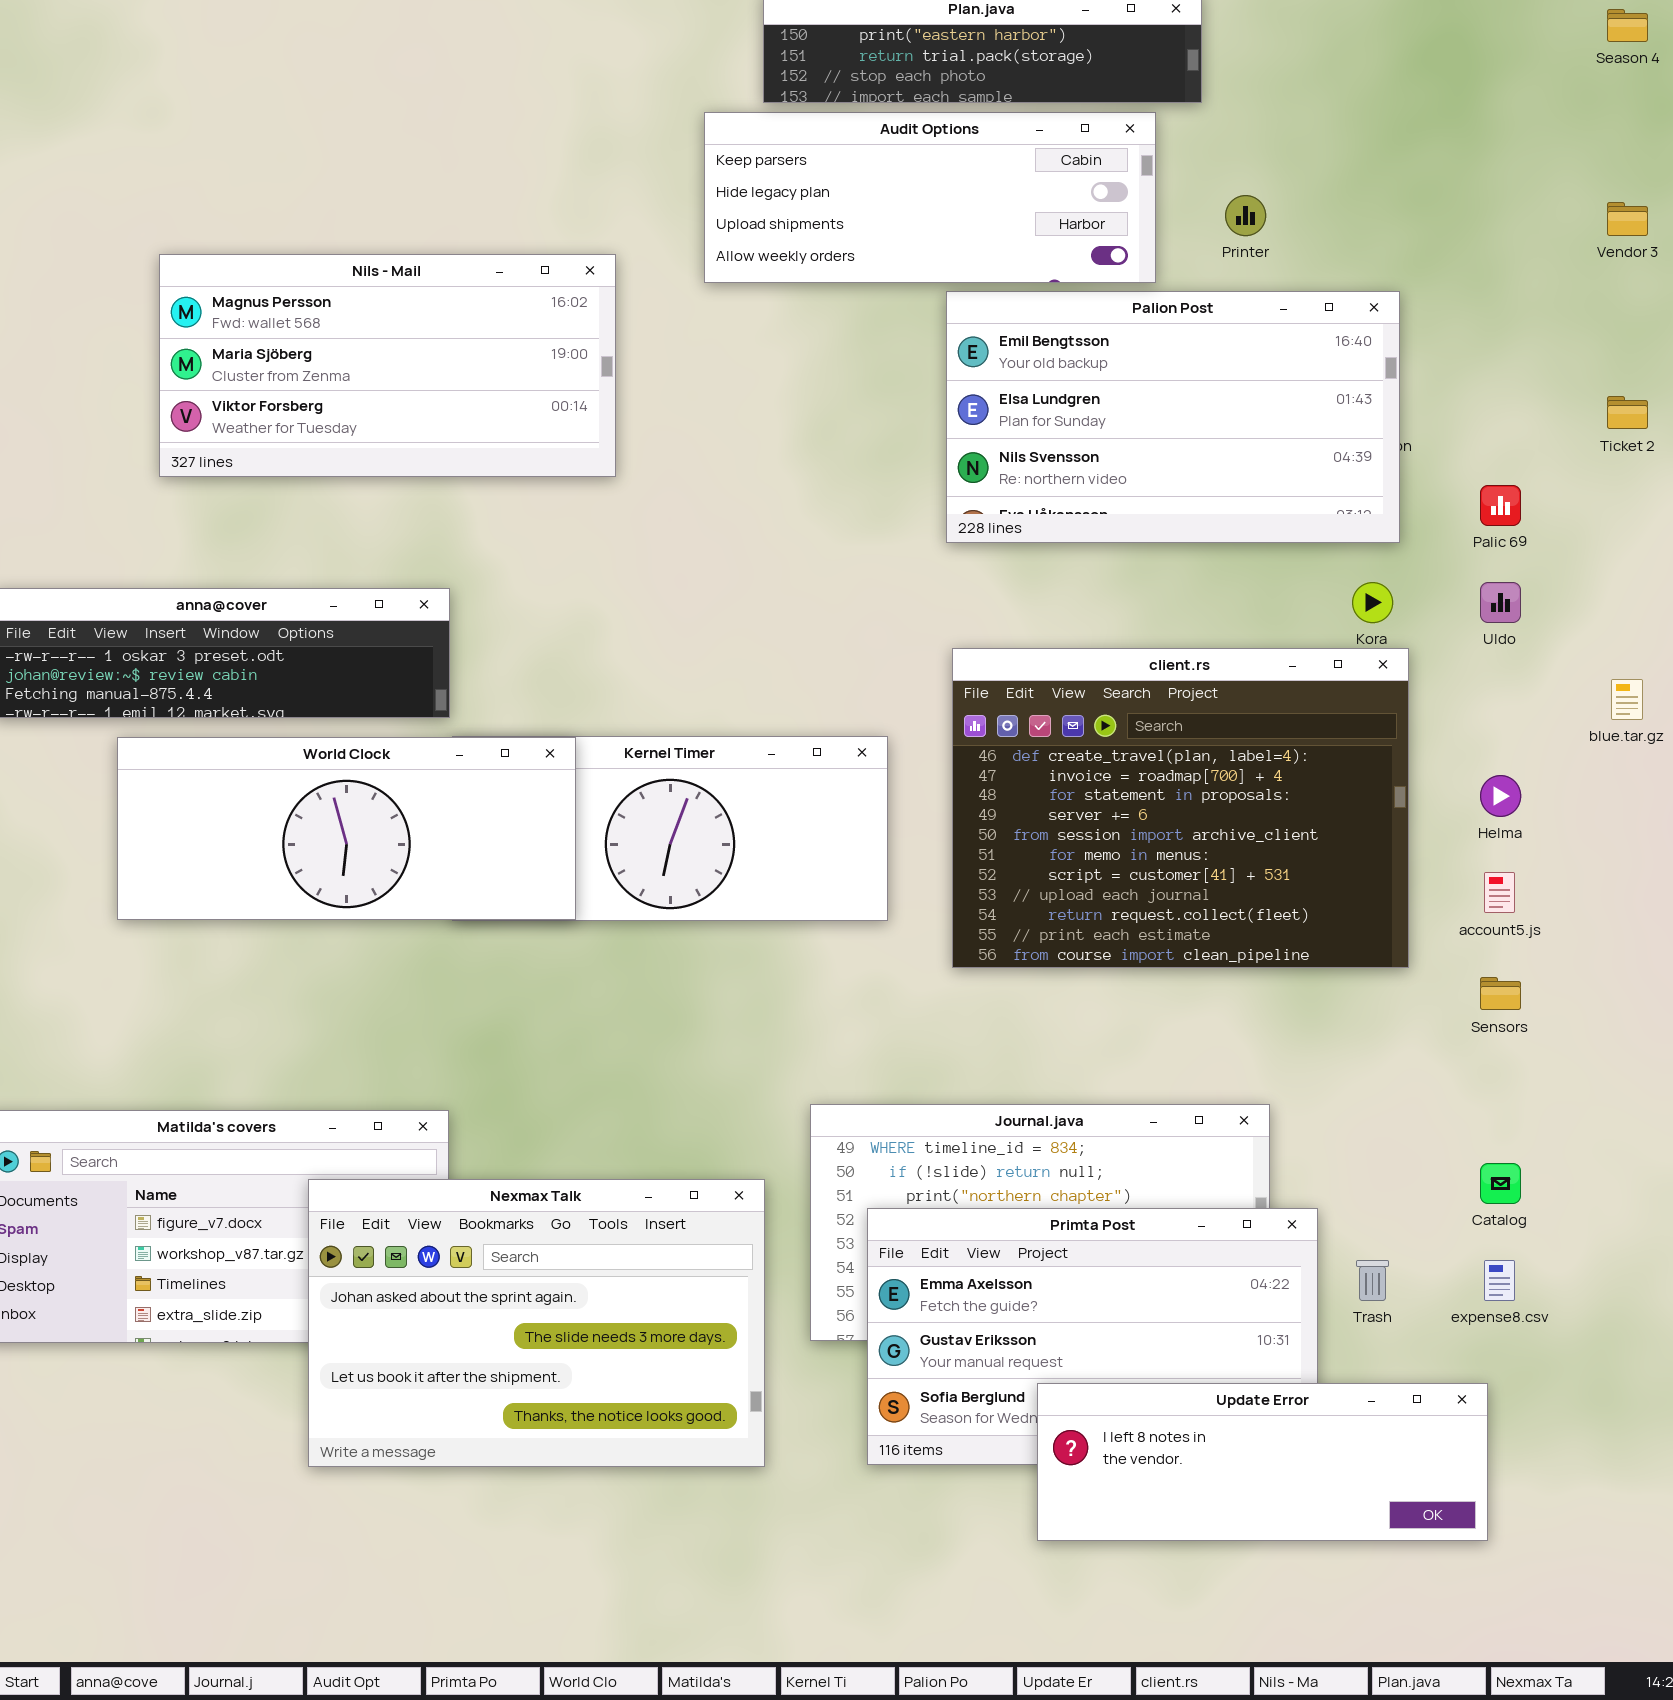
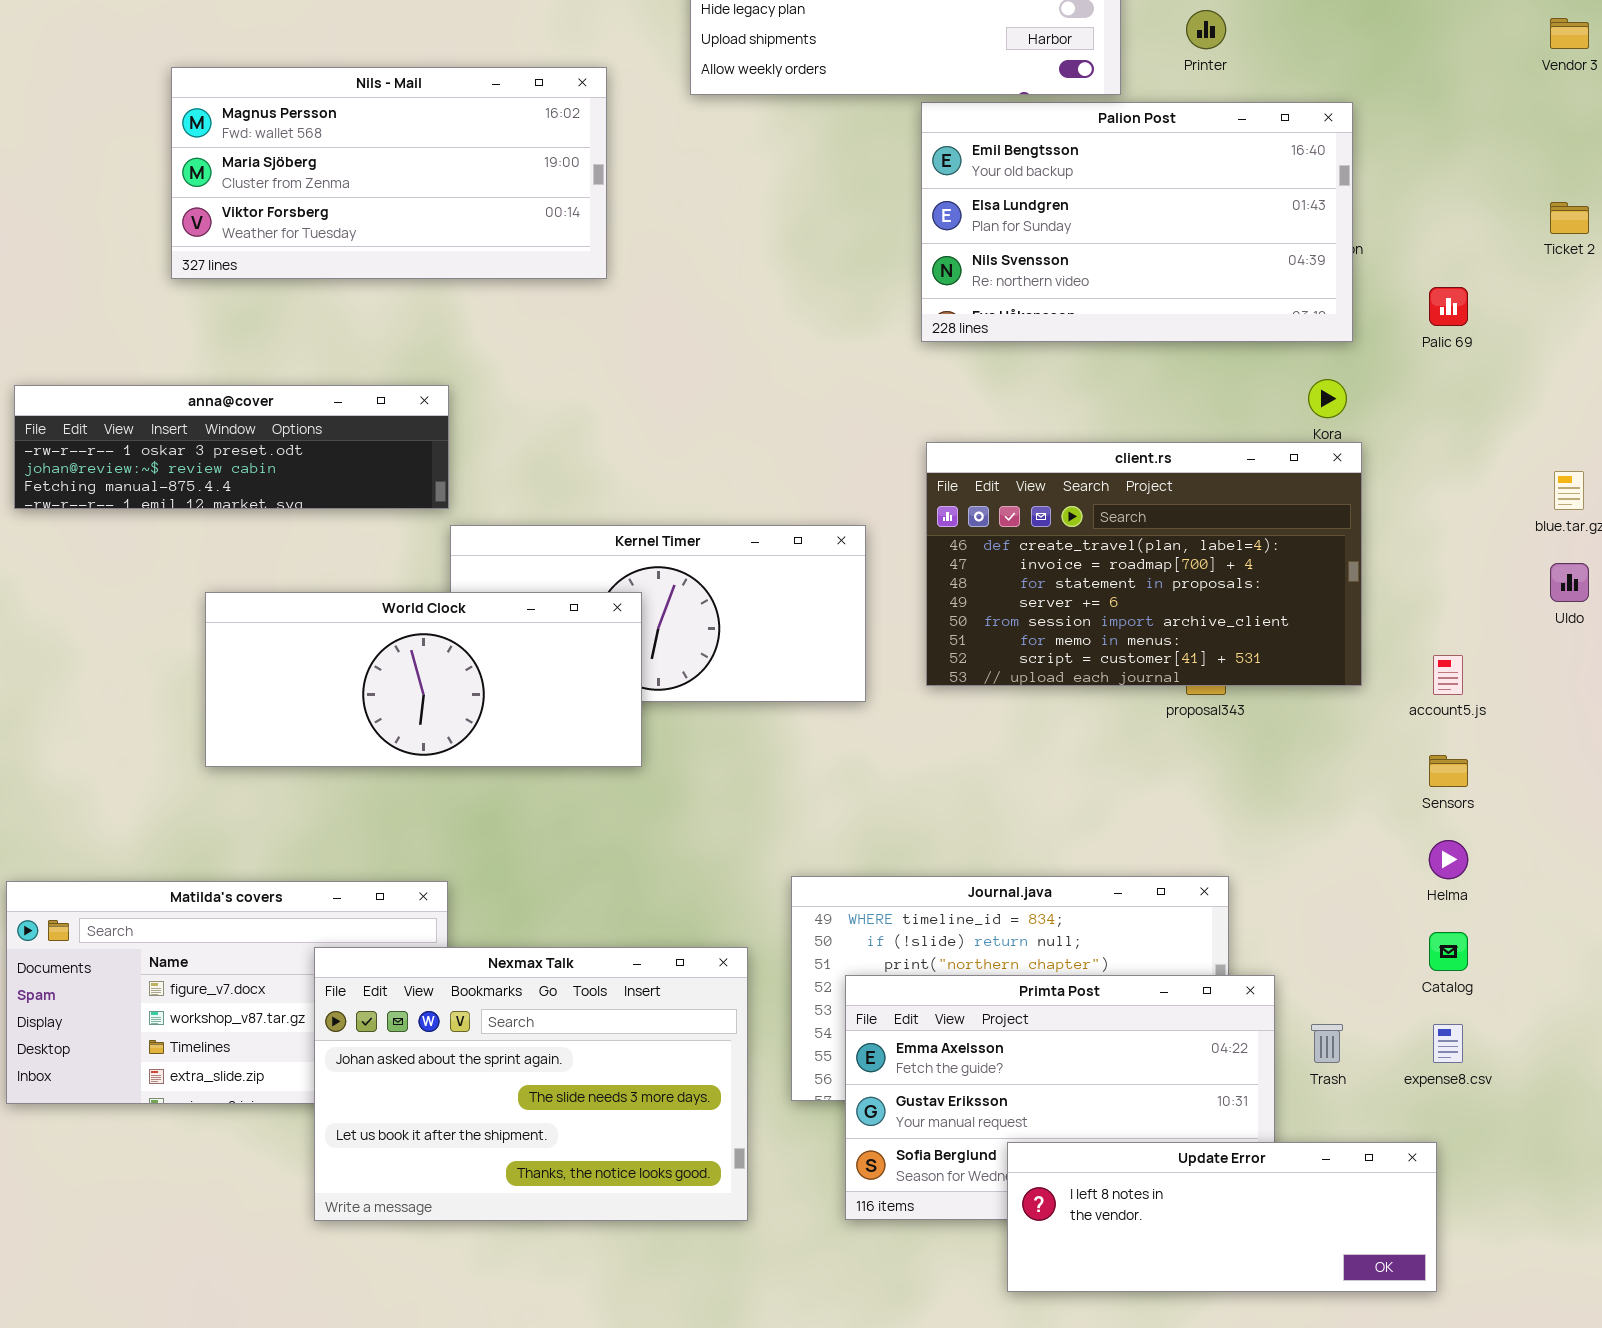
Uldo: [1480,582,1521,623] -> [1550,563,1589,602], moved
client.rs: [952,648,1409,968] -> [926,442,1362,686], resized
World Clock: [117,737,576,920] -> [205,592,642,767], moved
Helma: [1480,775,1521,817] -> [1429,840,1468,879], moved

